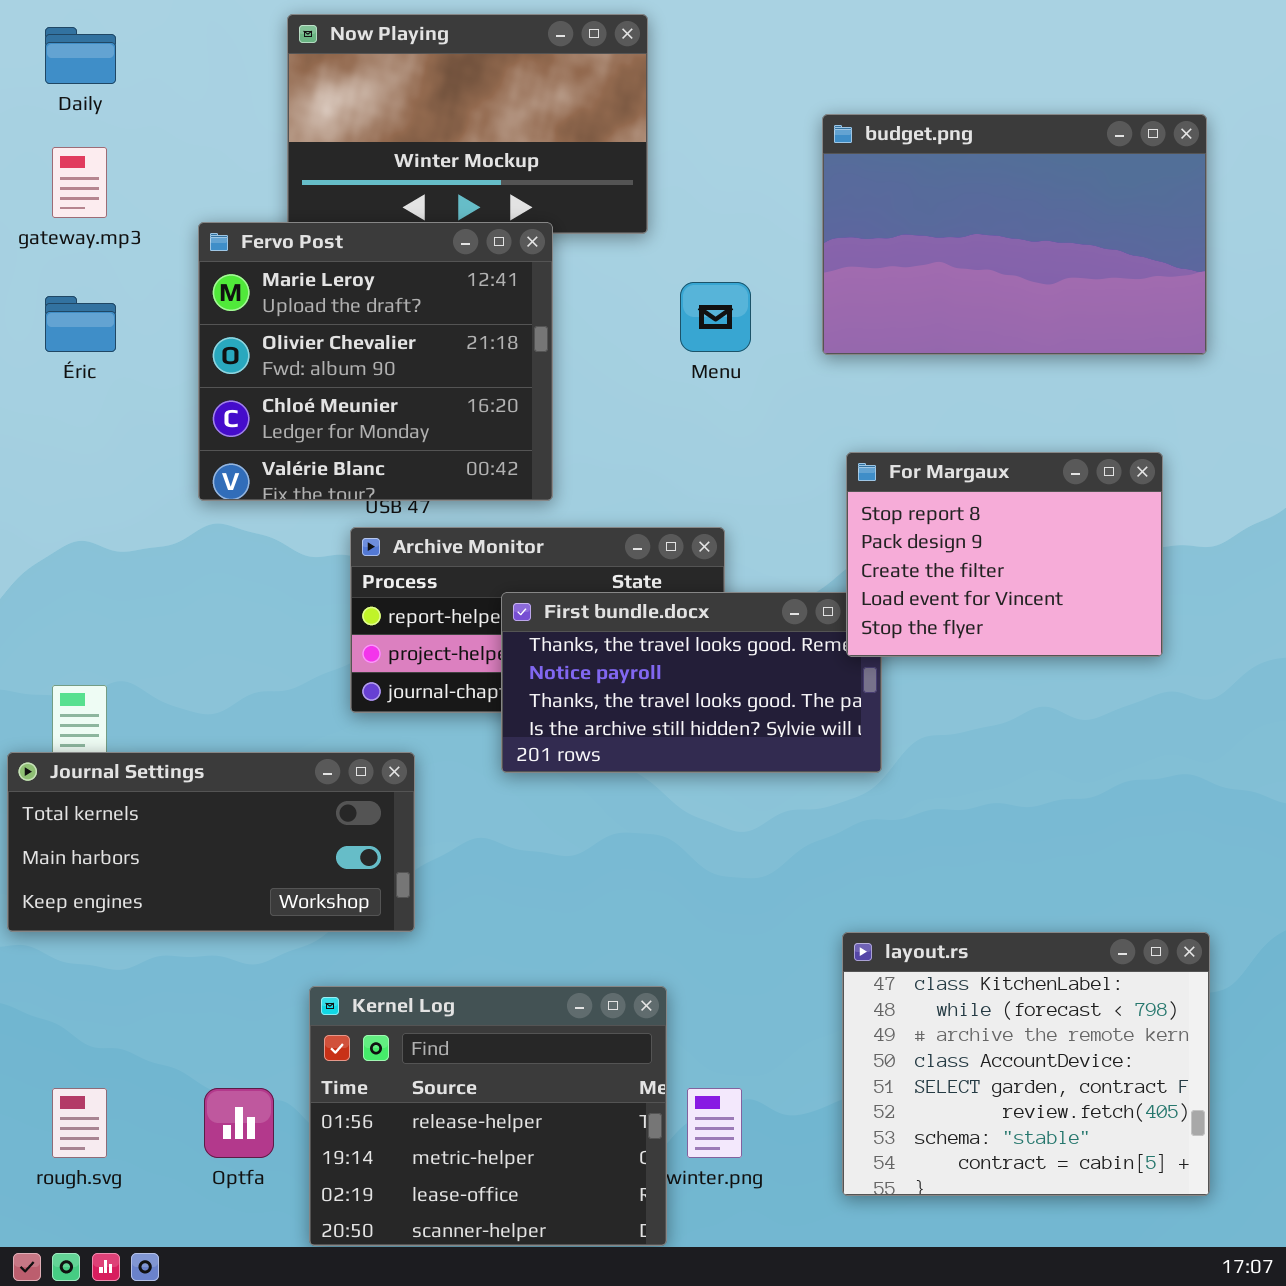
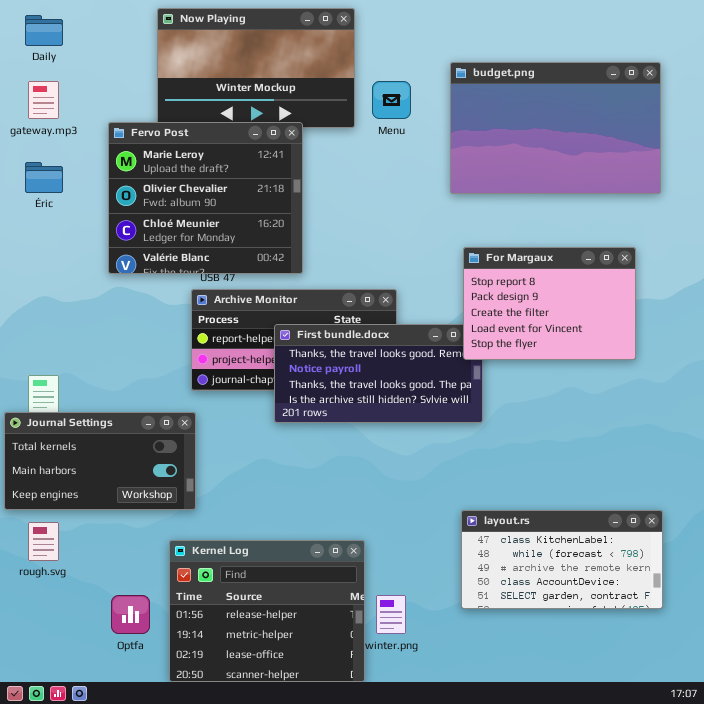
Menu: [680,282,751,352] -> [372,81,411,119], moved
Journal Settings: [7,752,415,932] -> [4,412,196,510], resized
layout.rs: [842,932,1210,1196] -> [461,510,663,609], resized
rough.svg: [52,1088,107,1158] -> [28,522,59,561], moved

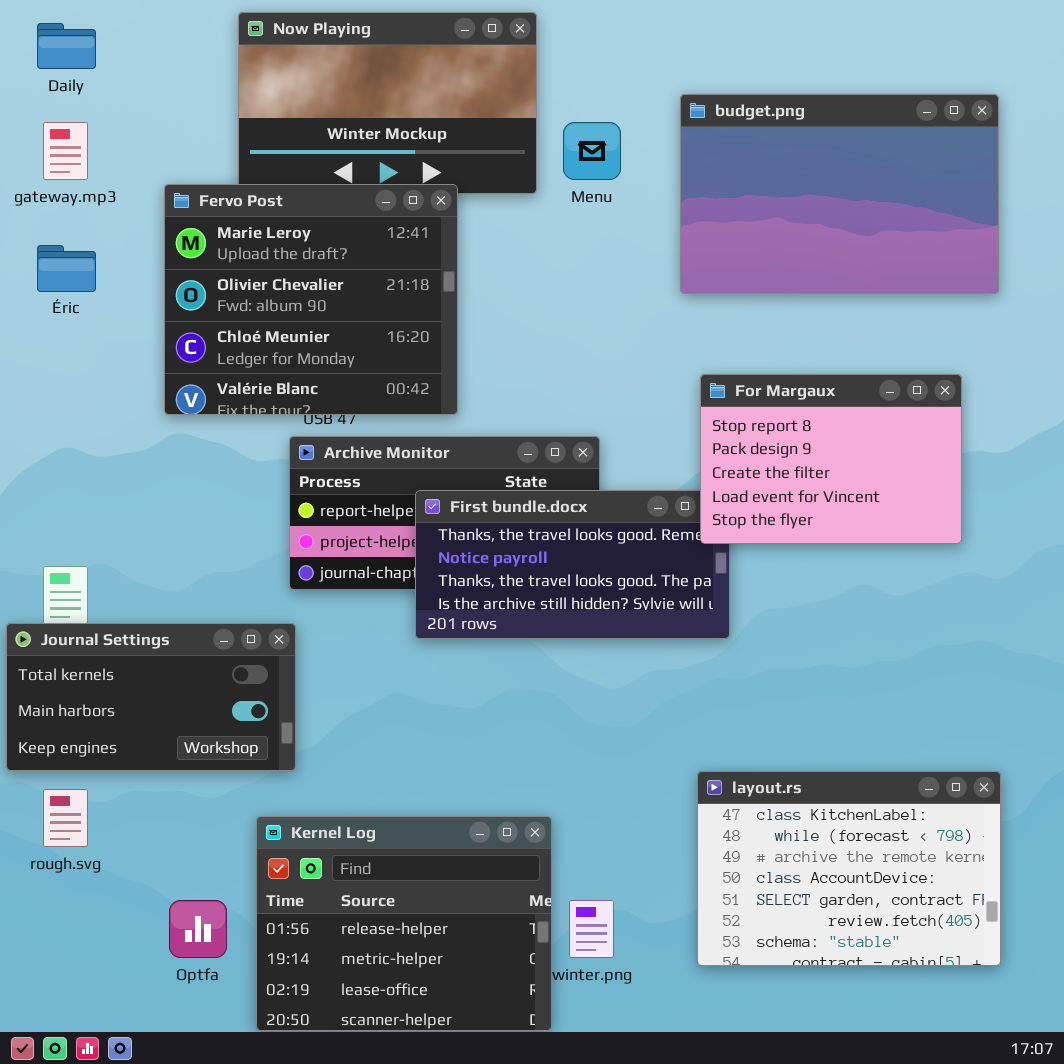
layout.rs: [461,510,663,609] -> [697,771,1001,966], resized

